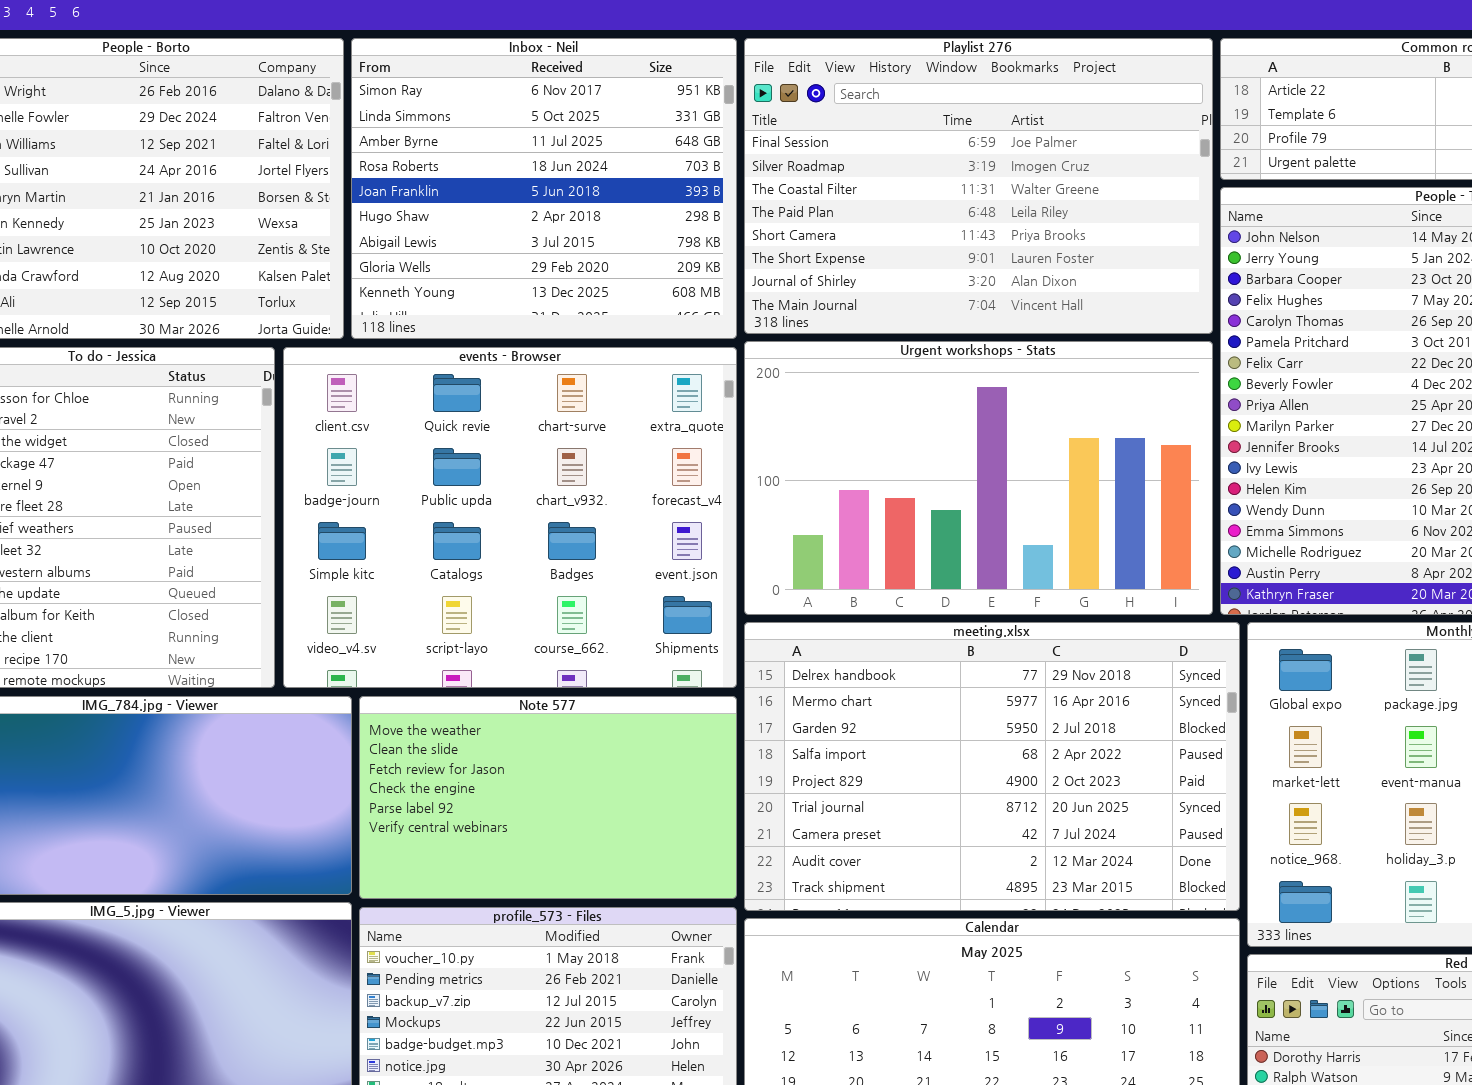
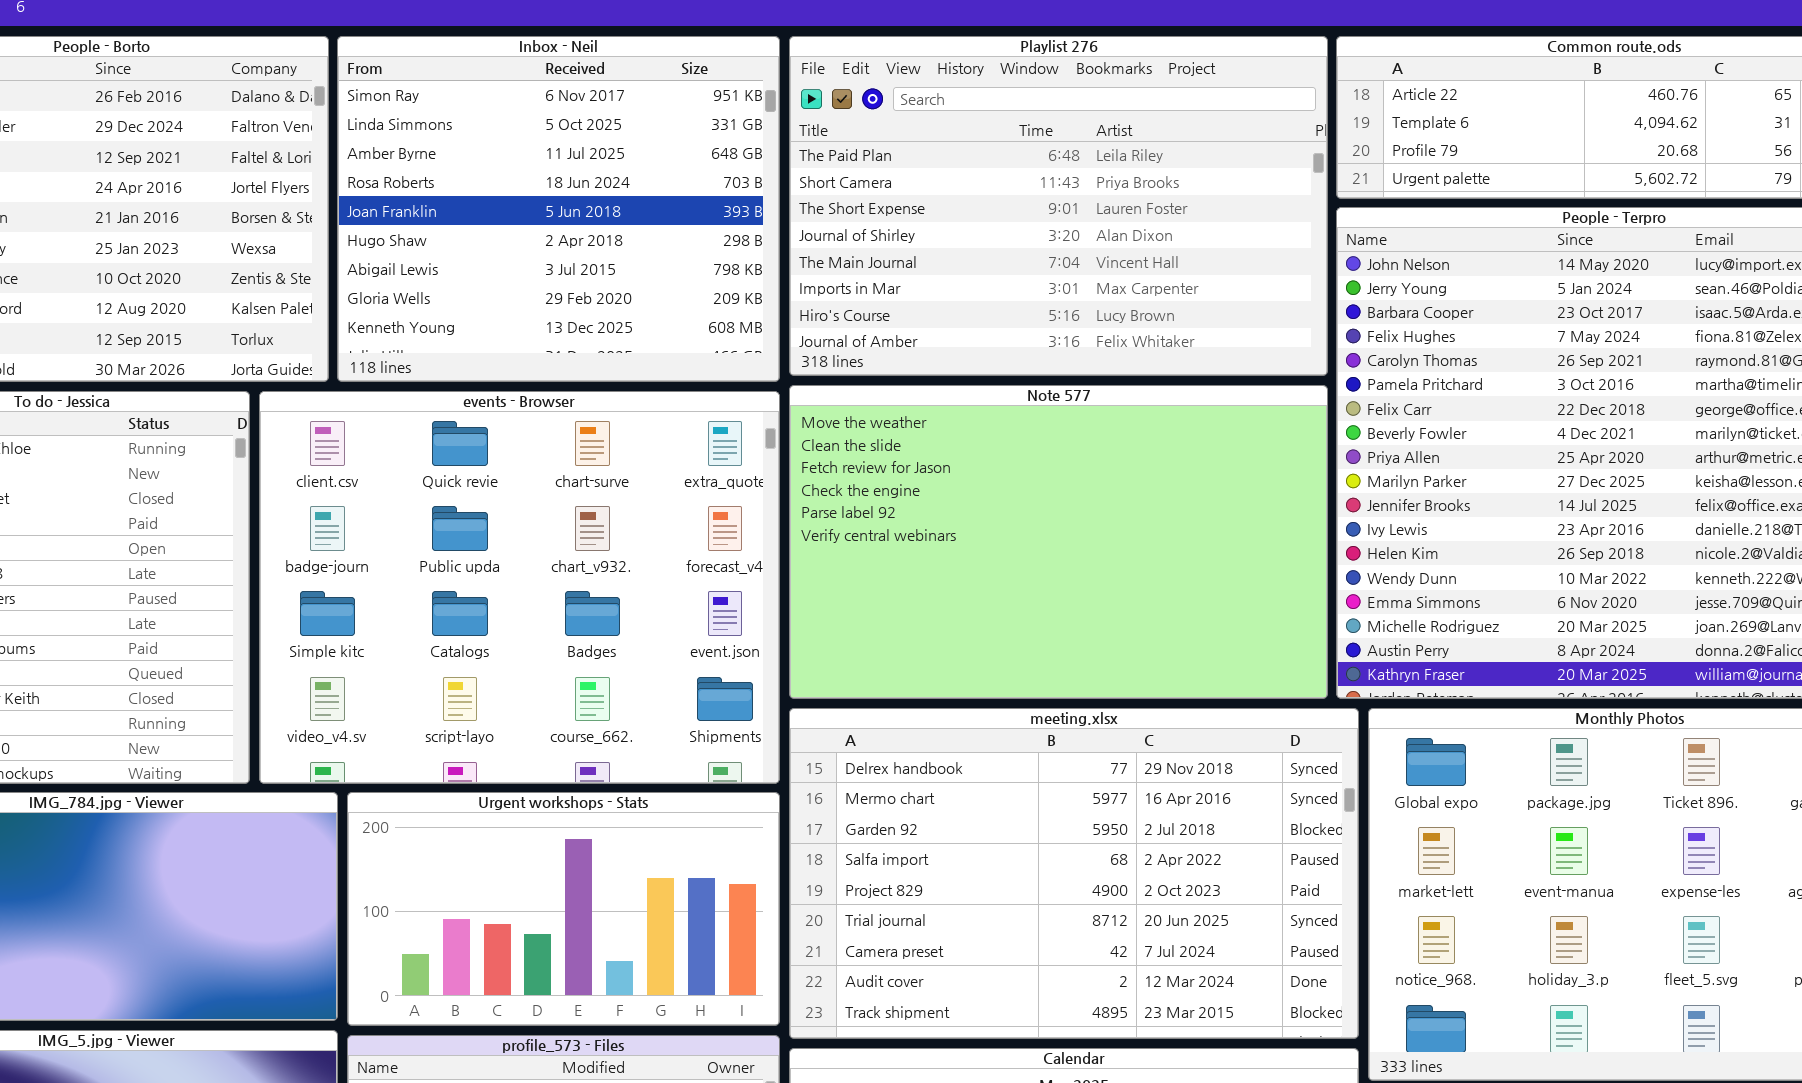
Playlist 276: [744,38,1213,334] -> [789,36,1328,376], scrolled down 3 rows
Urgent workshops - Stats: [744,341,1213,615] -> [347,792,780,1026], moved, resized
Note 577: [359,696,737,899] -> [789,385,1328,699], moved, resized

